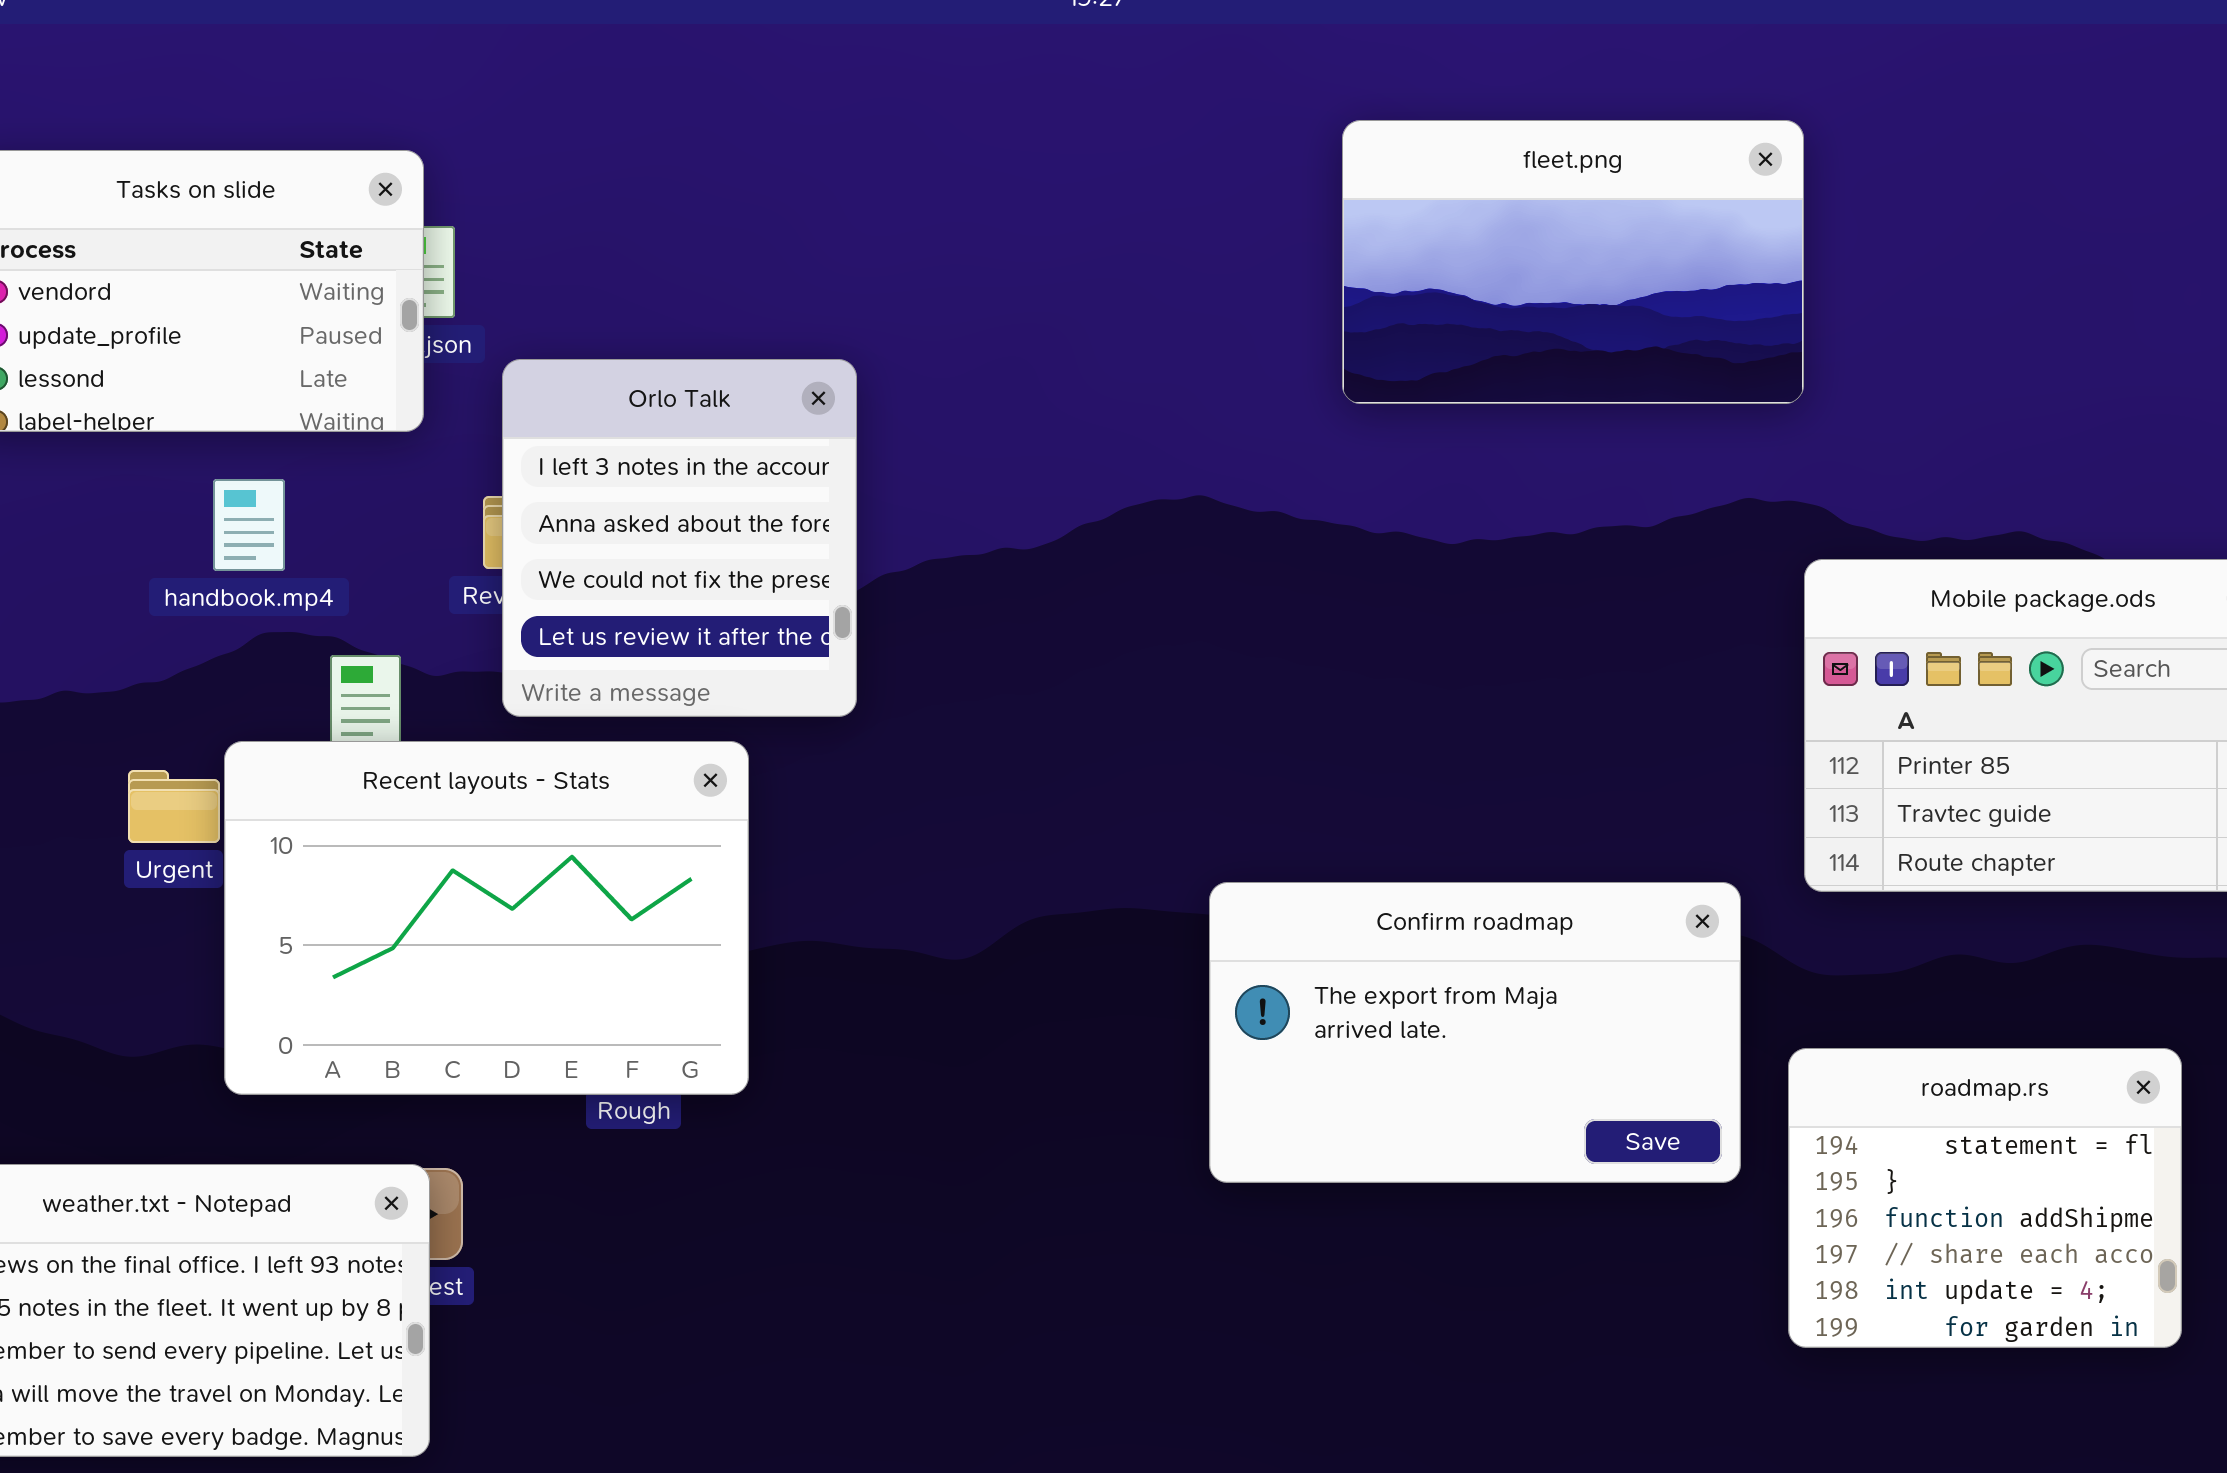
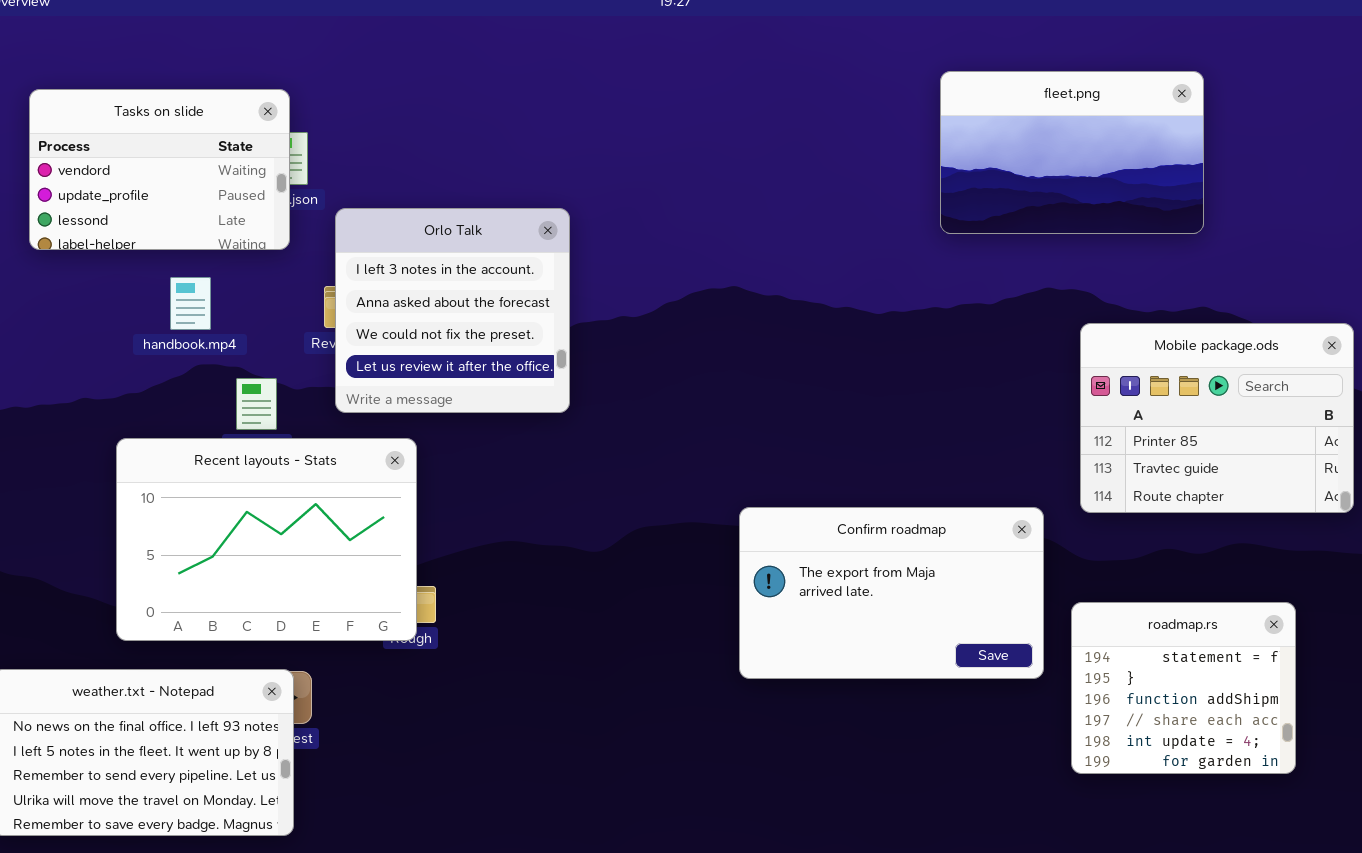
fleet.png: [1342,120,1804,404] -> [940,71,1204,234], moved
Orlo Talk: [502,359,857,717] -> [335,208,570,413], resized
Recent layouts - Stats: [224,741,749,1095] -> [116,438,417,641], moved

